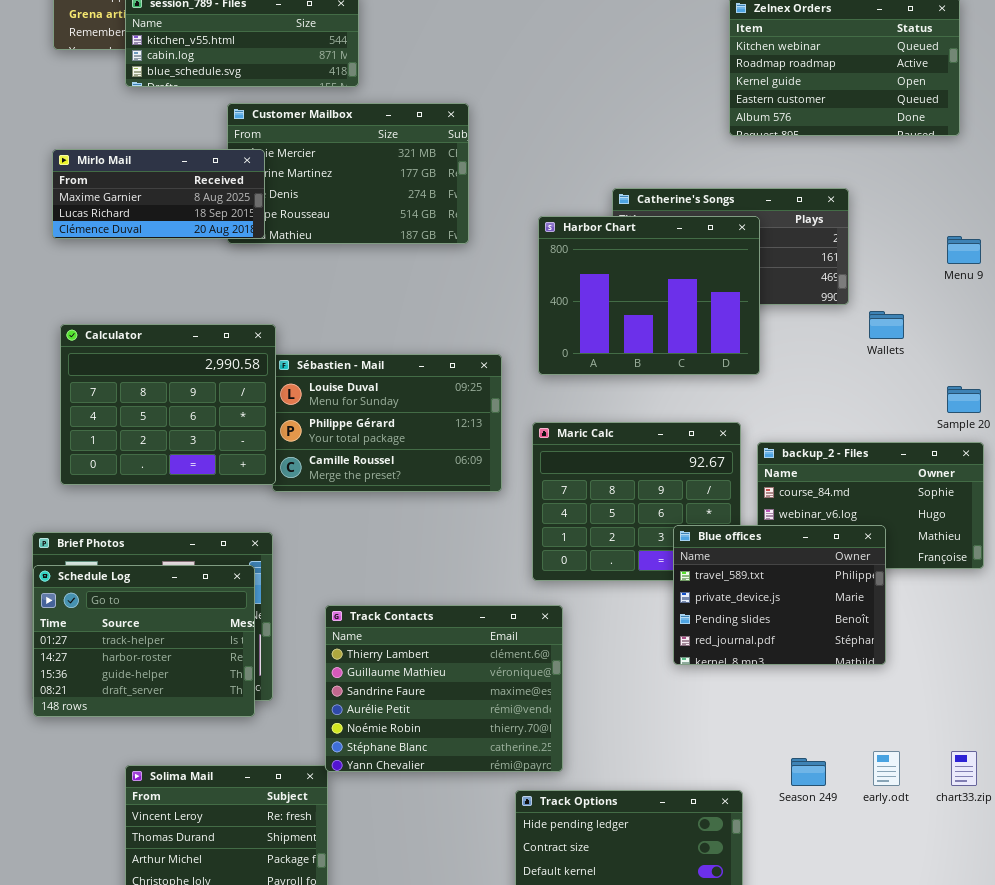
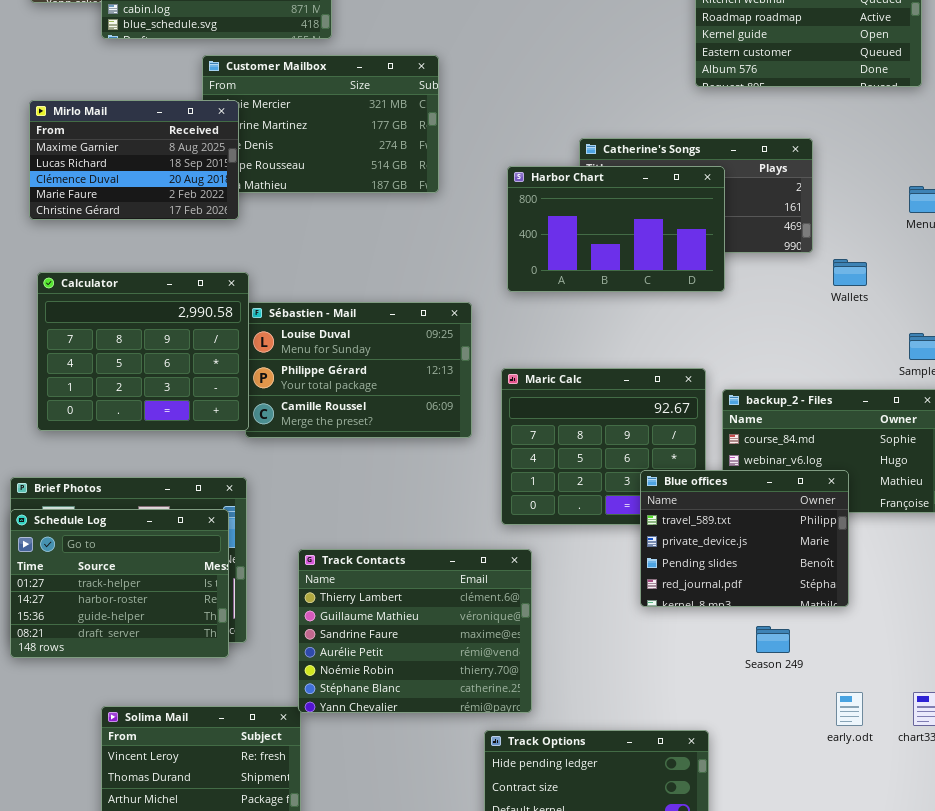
Mirlo Mail: [52,149,265,239] -> [29,100,239,220], resized
Harbor Chart: [538,216,760,375] -> [507,166,725,292], resized
Season 249: [791,758,826,786] -> [756,626,790,653], moved

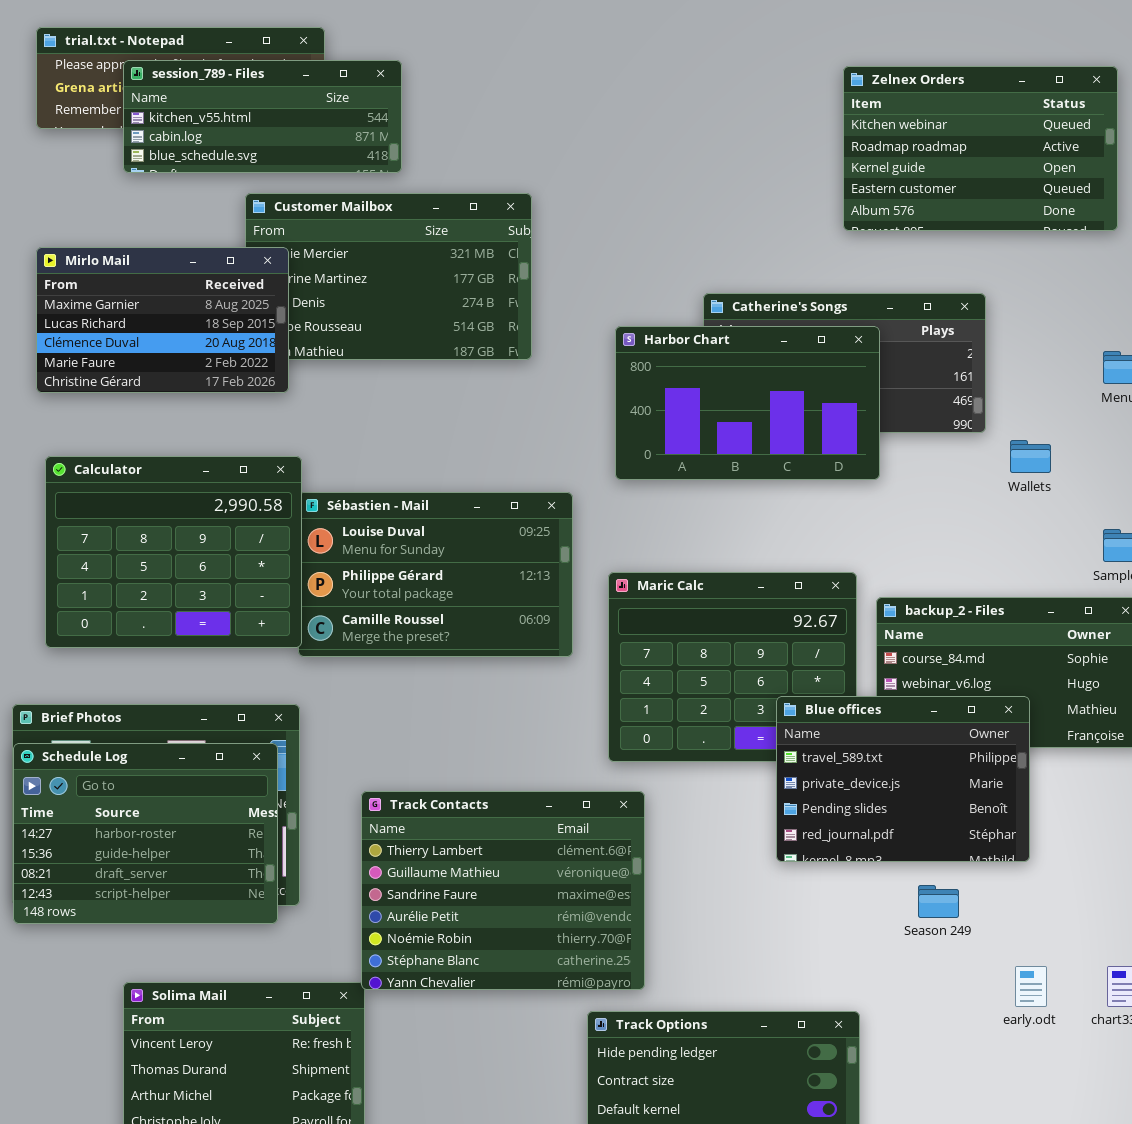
Schedule Log: [10,509,229,658] -> [13,743,278,924], scrolled down 1 row

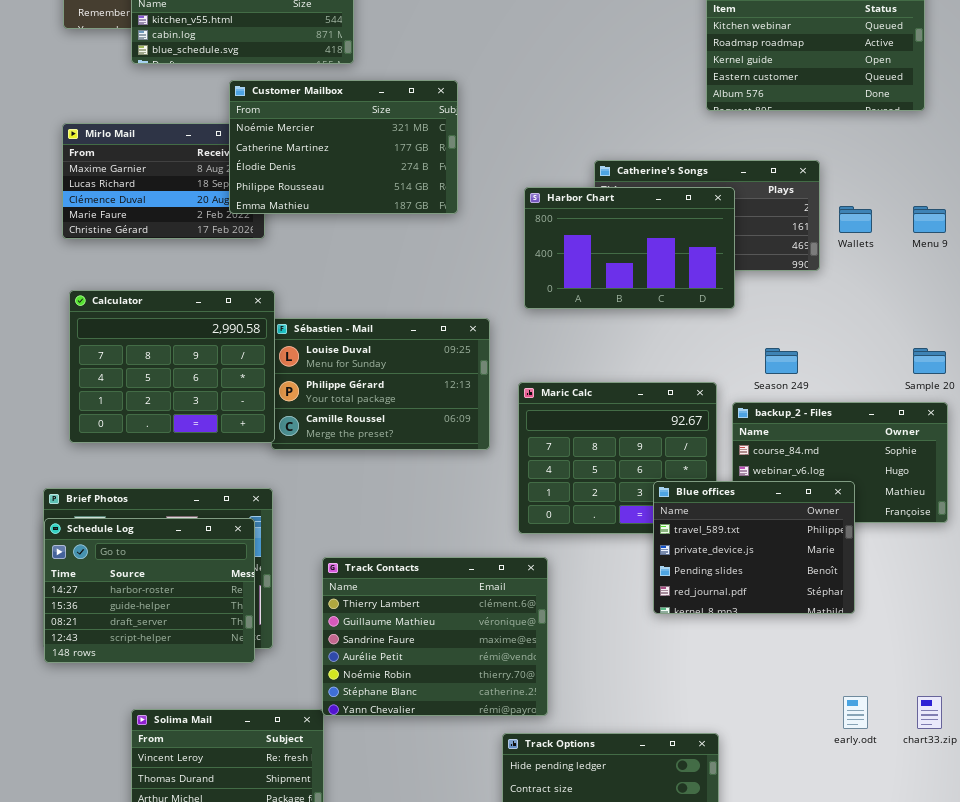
Customer Mailbox: [245,193,532,360] -> [229,80,458,214], raised
Wallets: [1010,440,1051,473] -> [839,206,872,233], moved
Season 249: [918,885,959,918] -> [765,348,798,374], moved

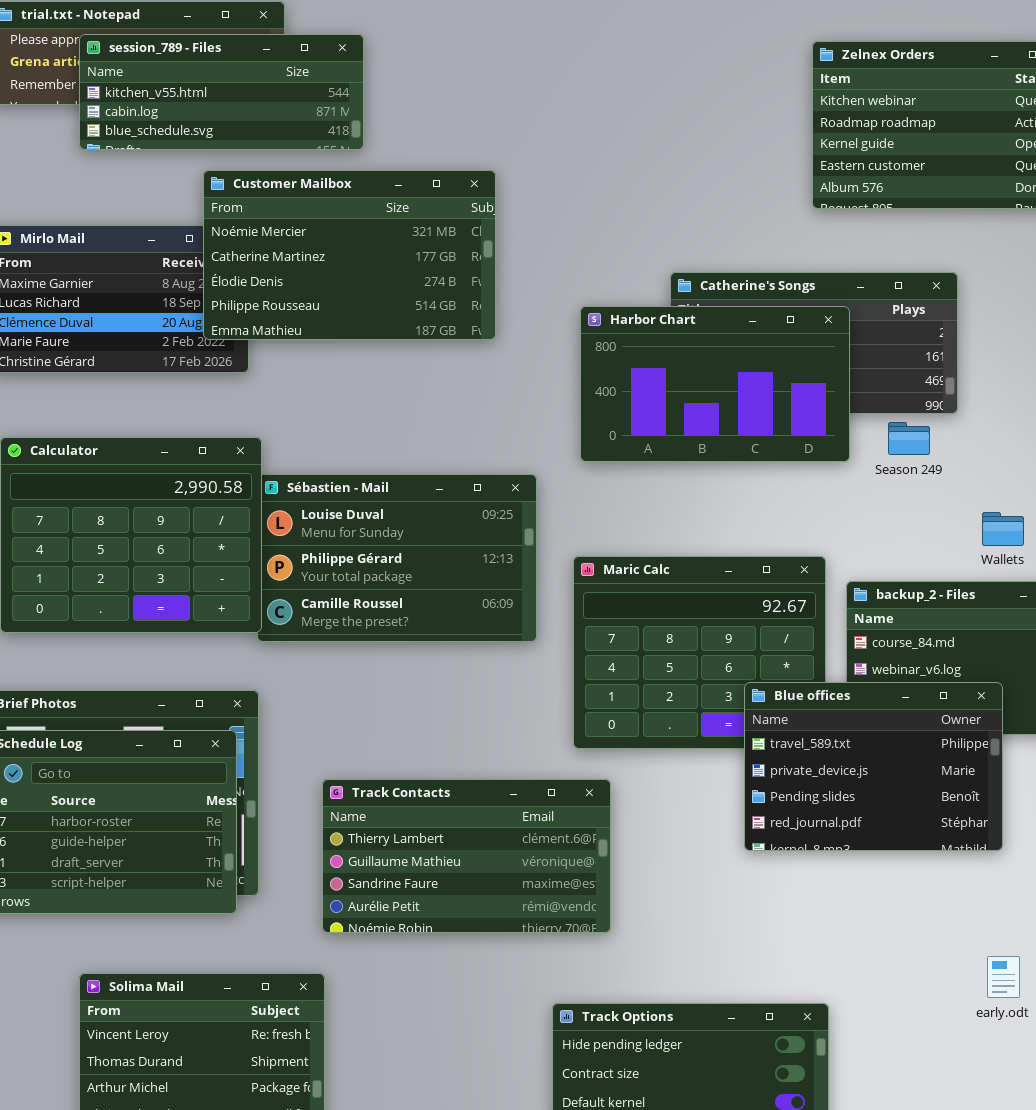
Wallets: [839,206,872,233] -> [982,512,1024,546], moved
Season 249: [765,348,798,374] -> [888,422,930,455], moved
Track Contacts: [322,557,548,716] -> [322,779,611,933], resized

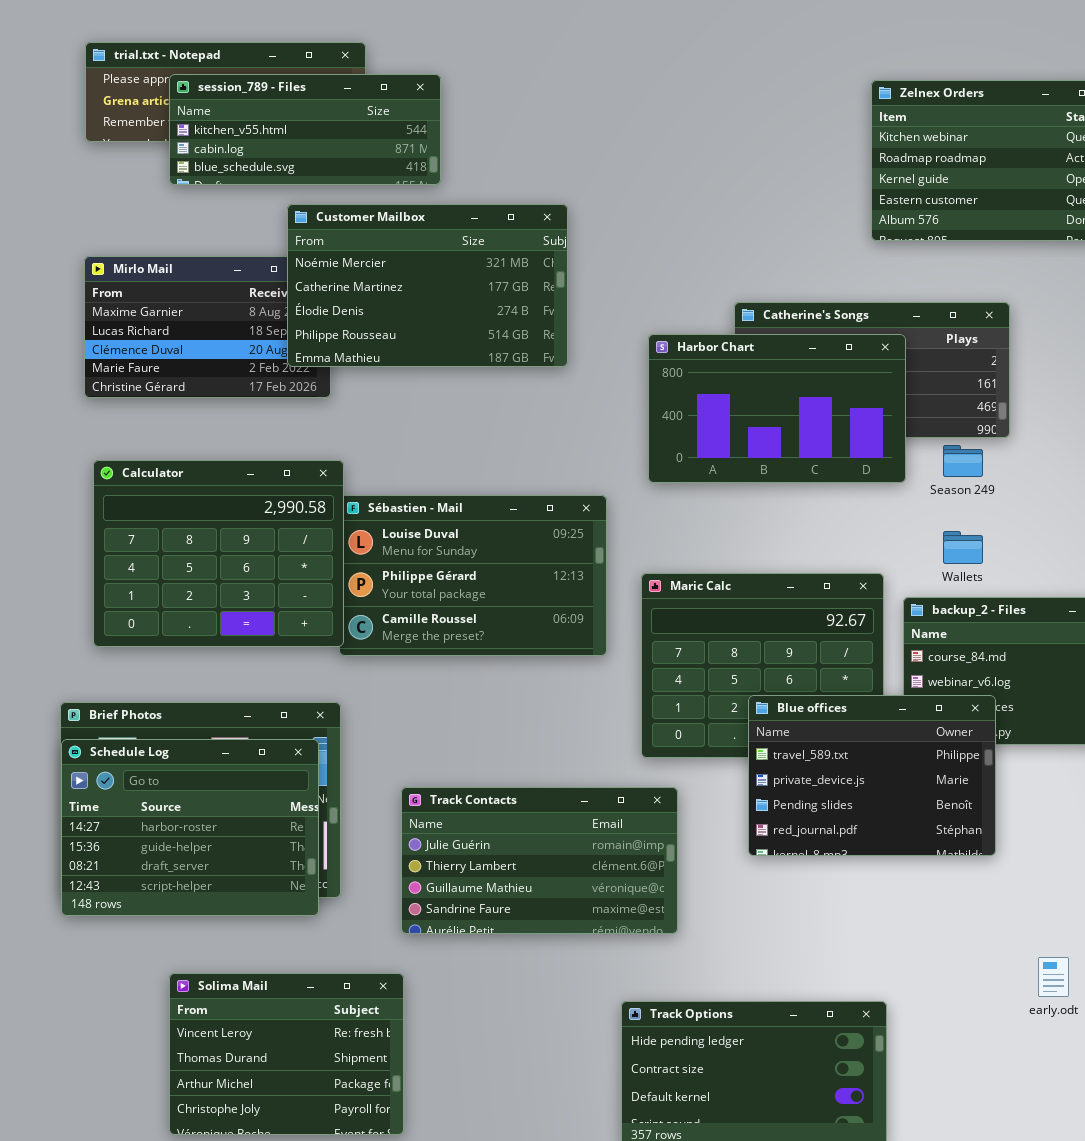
Wallets: [982,512,1024,546] -> [943,531,983,564], moved
Blue offices: [744,682,1003,851] -> [748,695,996,856], moved
Track Contacts: [322,779,611,933] -> [401,787,678,934], scrolled up 1 row

